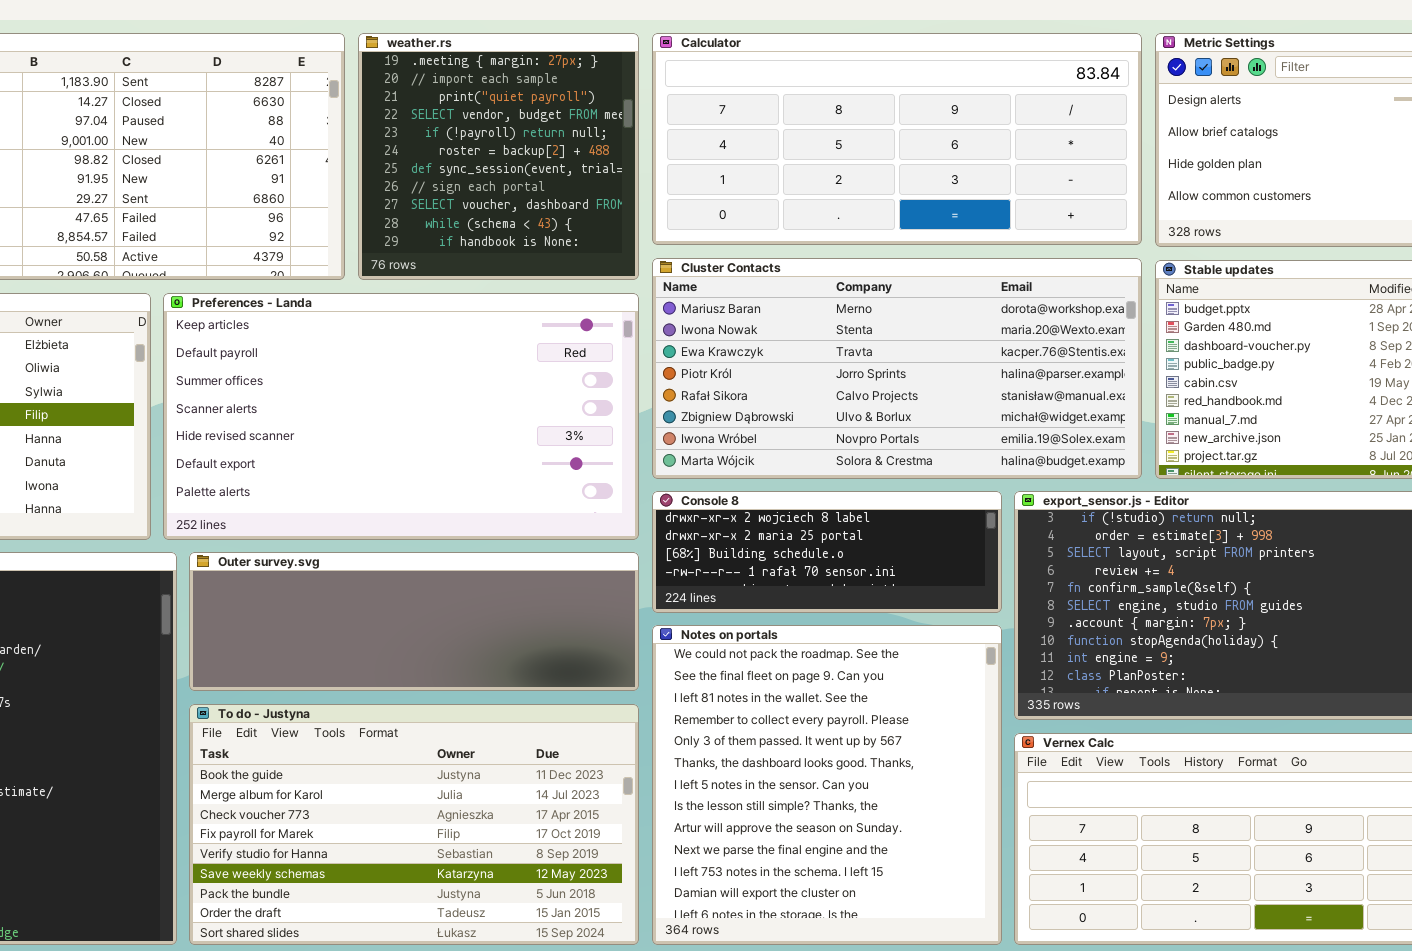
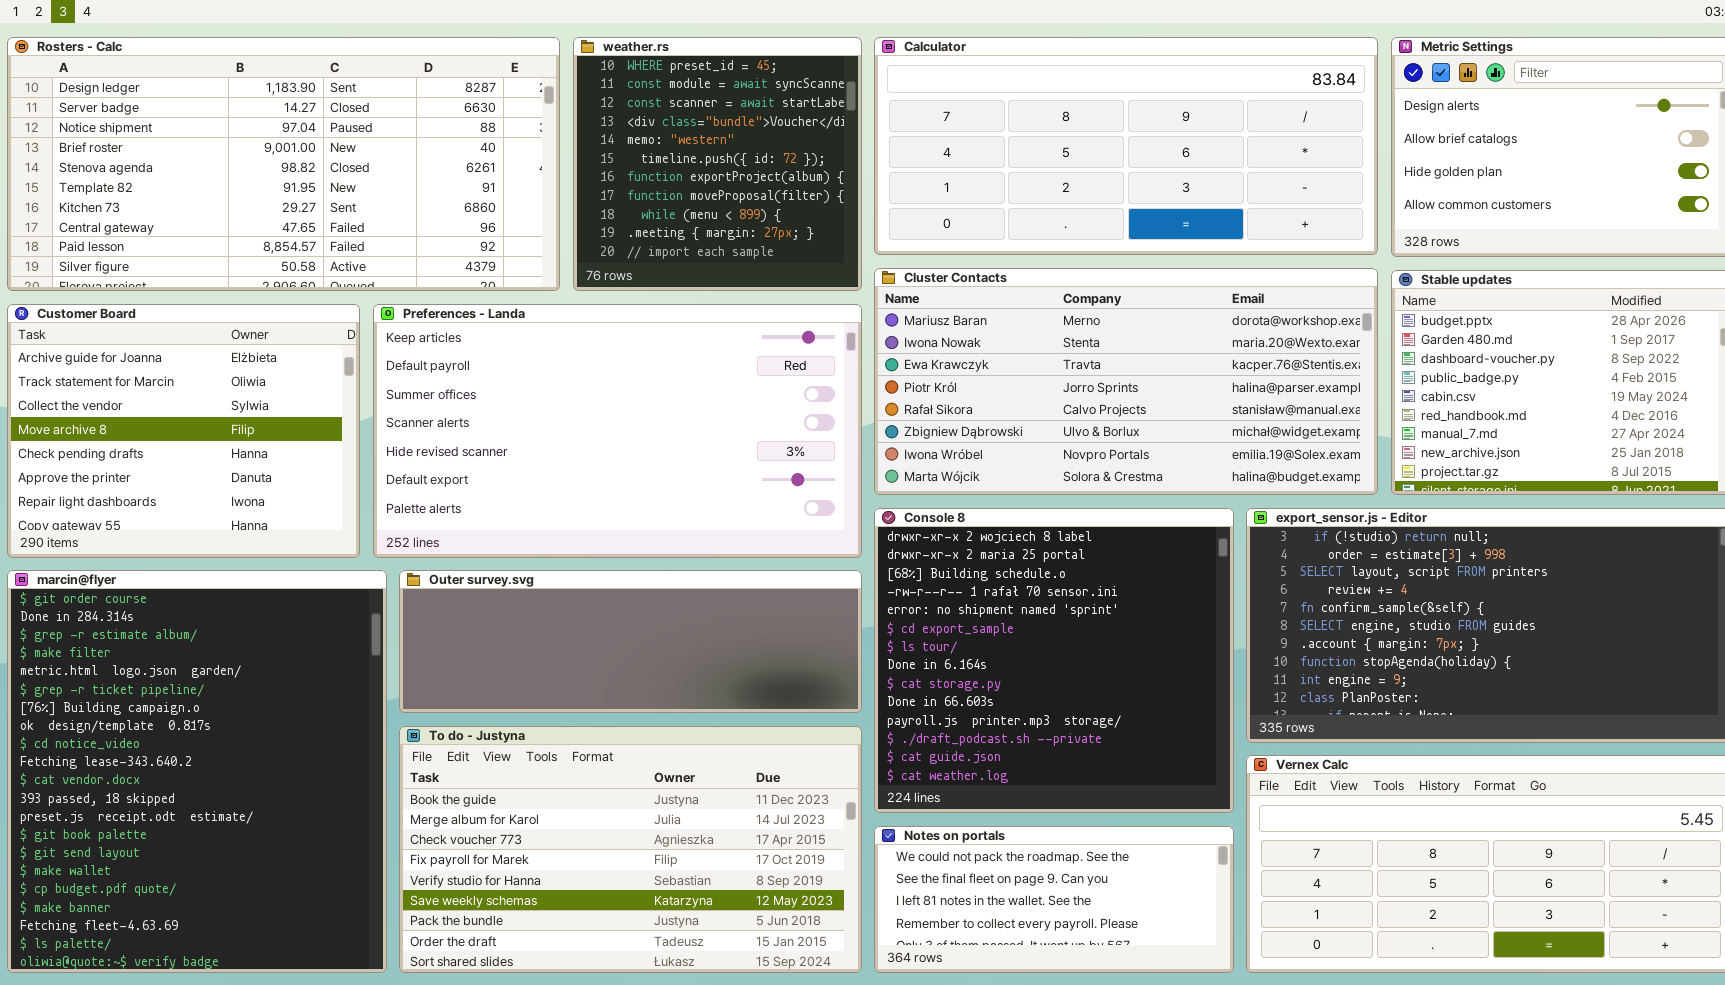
weather.rs: [358,33,639,280] -> [573,37,862,291], scrolled up 9 rows
Console 8: [652,491,1002,613] -> [874,508,1234,813], resized
Notes on portals: [652,625,1002,945] -> [874,826,1234,973], resized

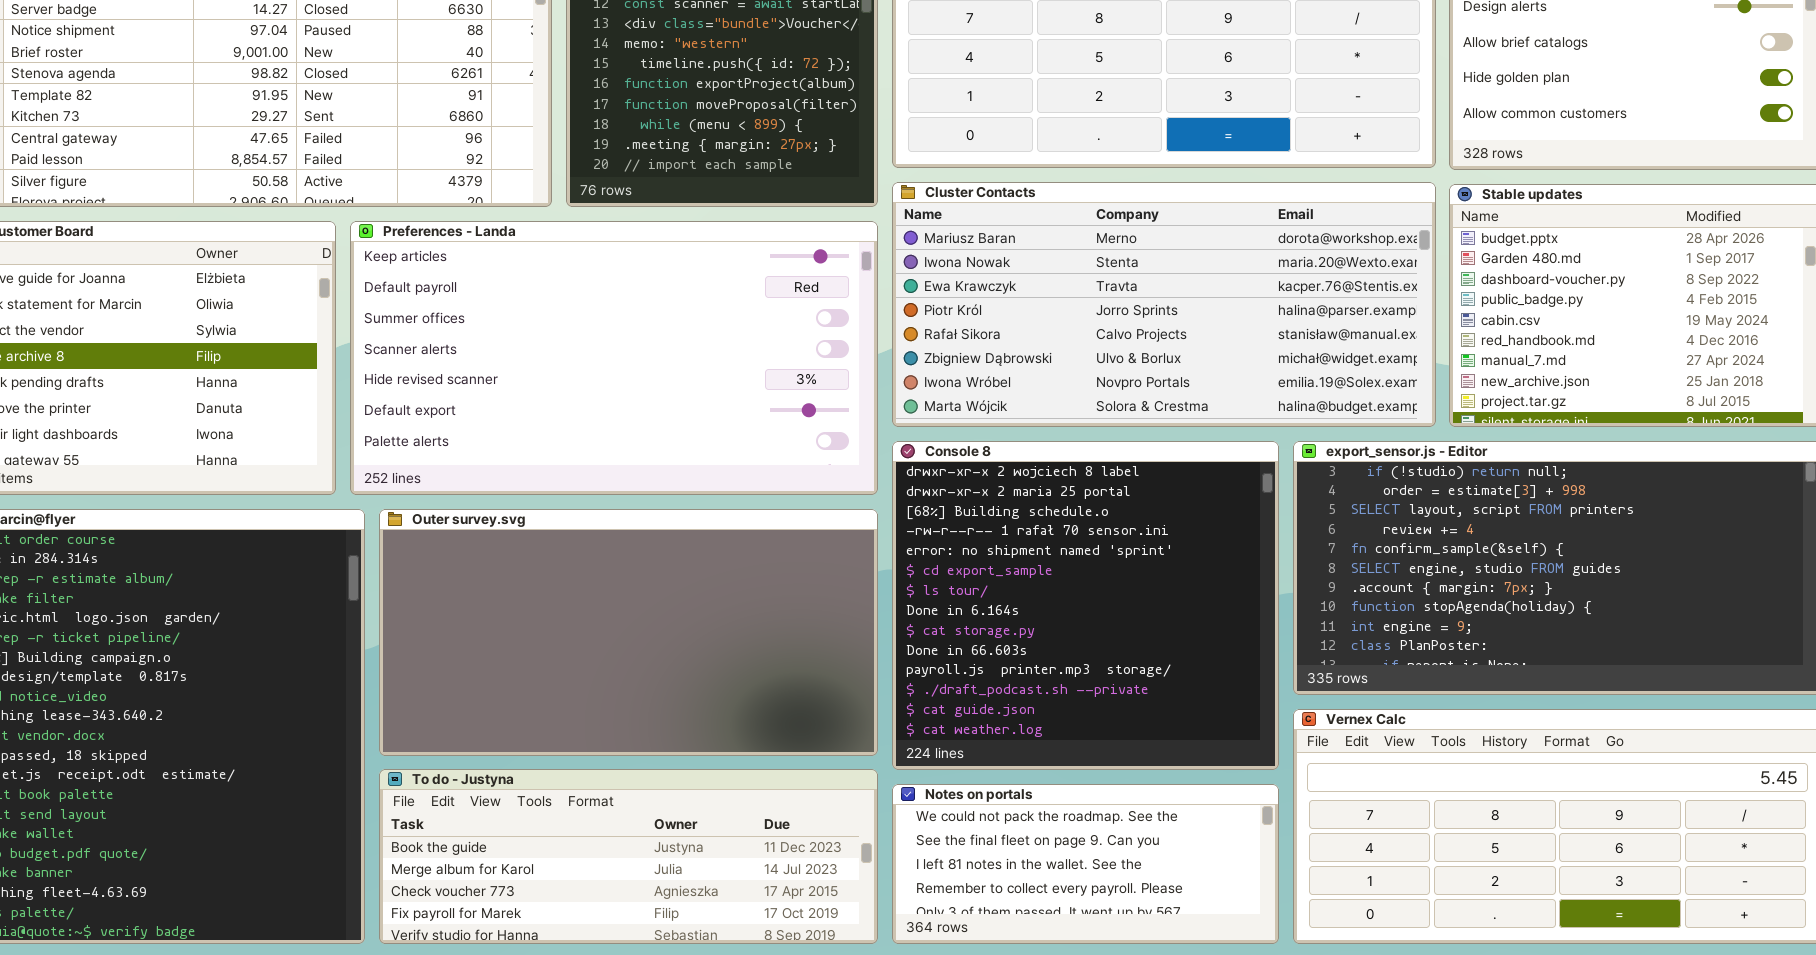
Outer survey.svg: [399,570,862,713] -> [379,509,878,756], resized
To do - Justyna: [399,726,862,973] -> [379,769,878,944], resized

